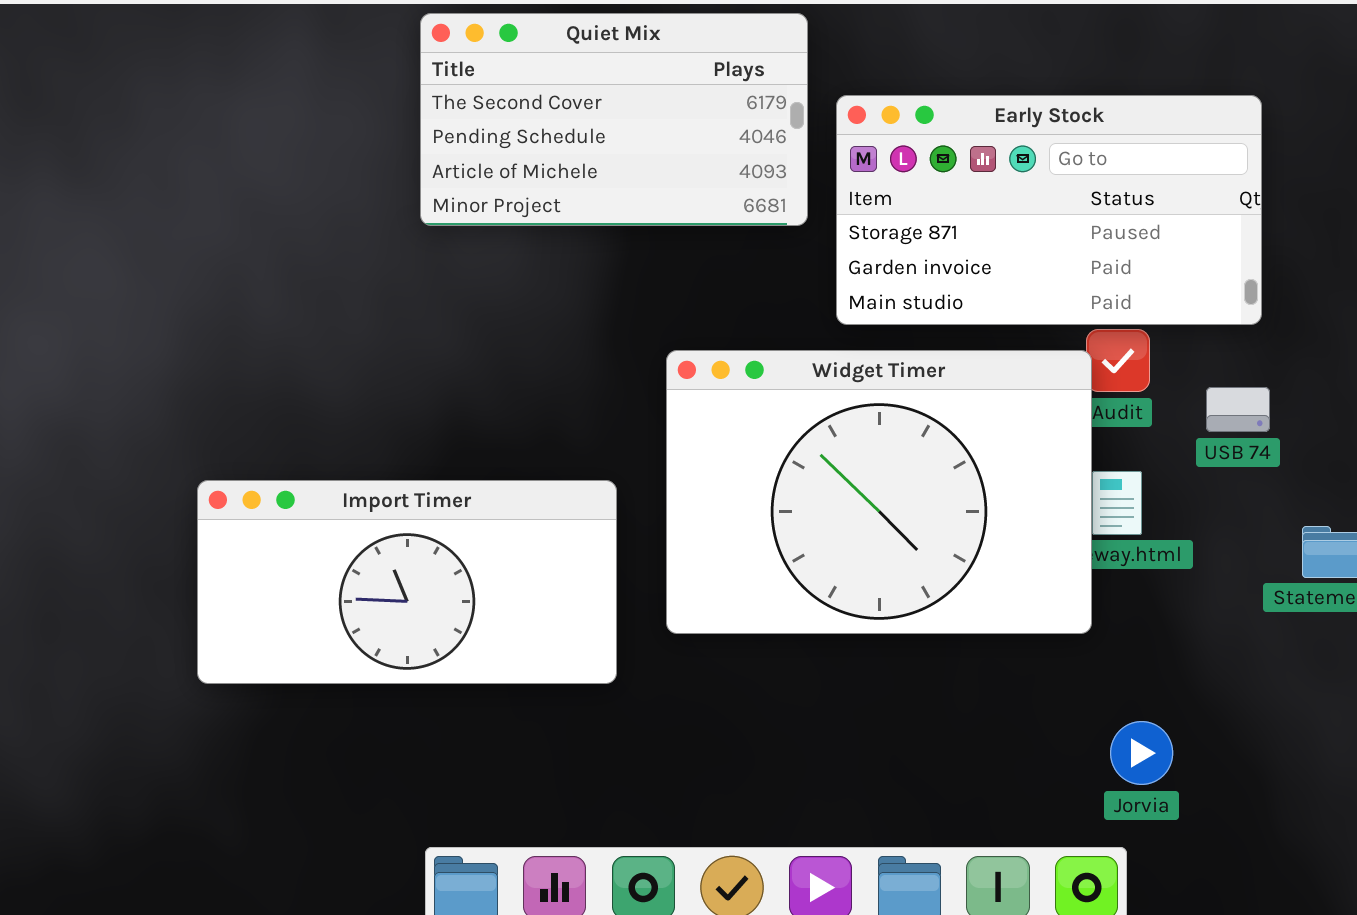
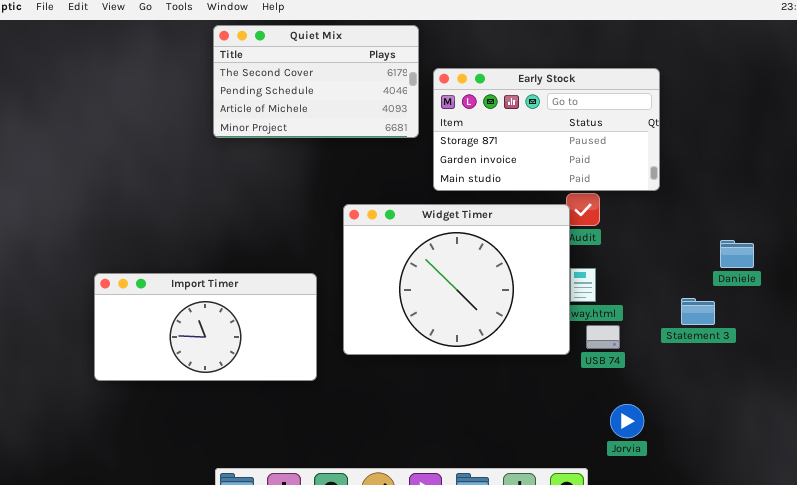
USB 74: [1206,387,1270,432] -> [586,325,620,349], moved
Jorvia: [1110,721,1173,785] -> [610,404,644,438], moved

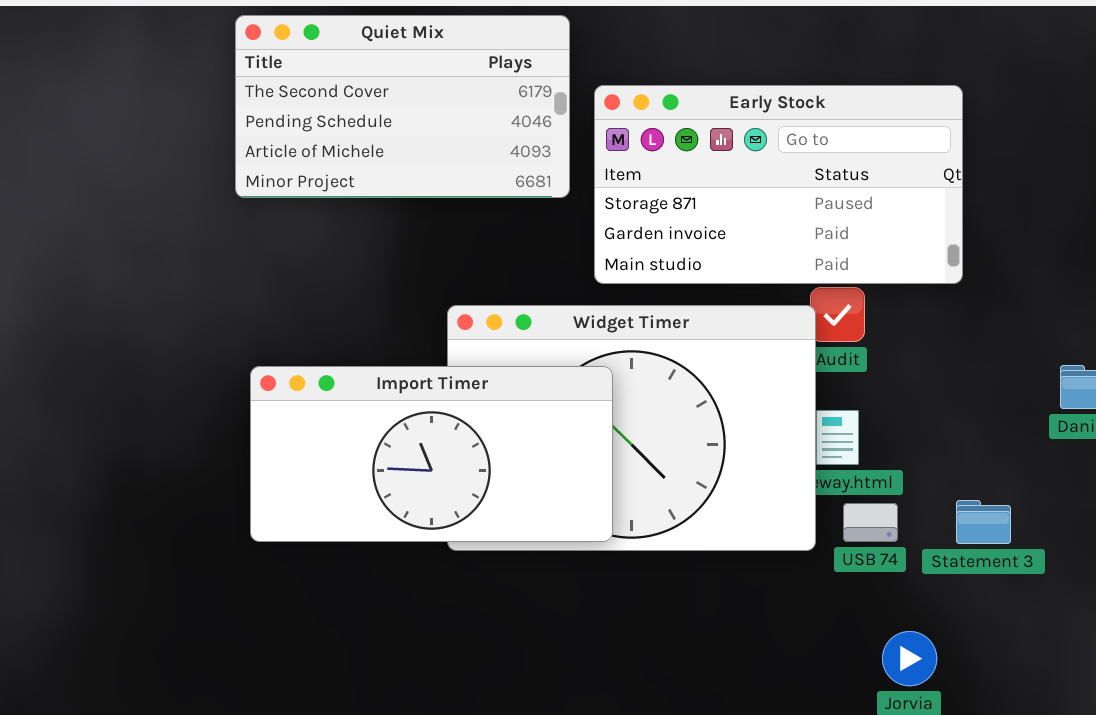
Import Timer: [94,273,317,381] -> [250,366,613,542], moved
Statement 3: [681,298,715,325] -> [956,500,1011,544], moved

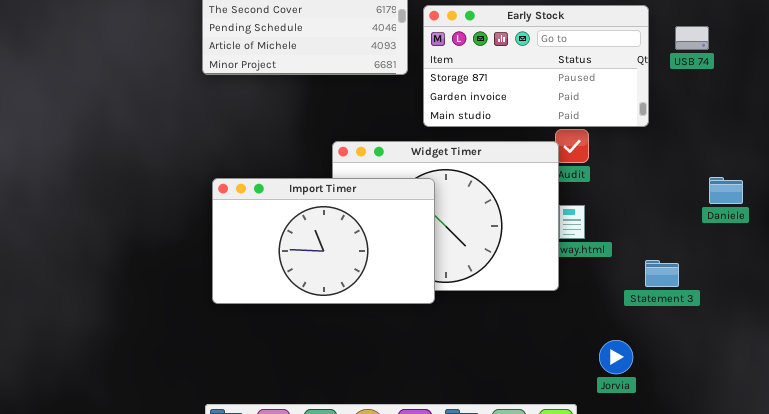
Import Timer: [250,366,613,542] -> [212,178,435,304], resized
USB 74: [843,503,898,542] -> [675,26,709,50], moved

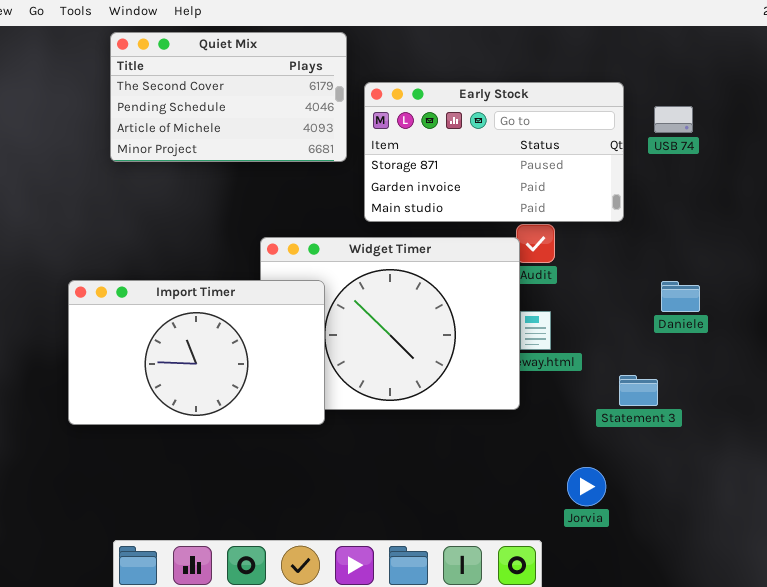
Daniele: [709,177,743,204] -> [661,281,700,312], moved
Import Timer: [212,178,435,304] -> [68,280,325,425], moved

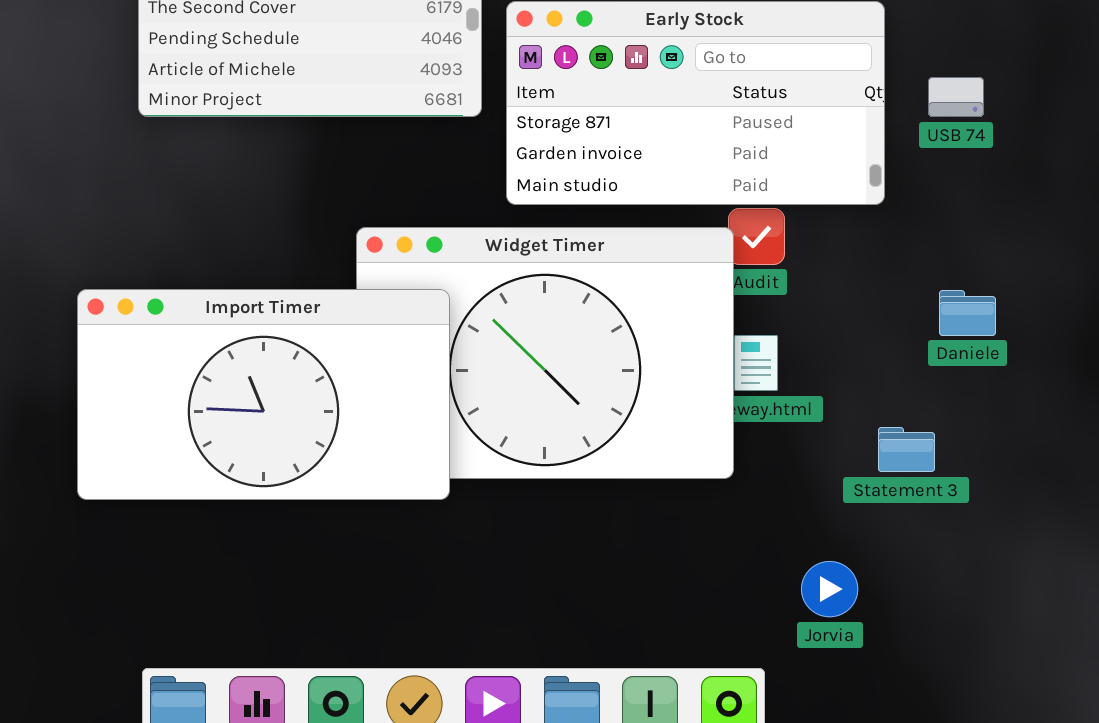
USB 74: [654,106,693,133] -> [928,77,984,117], moved

